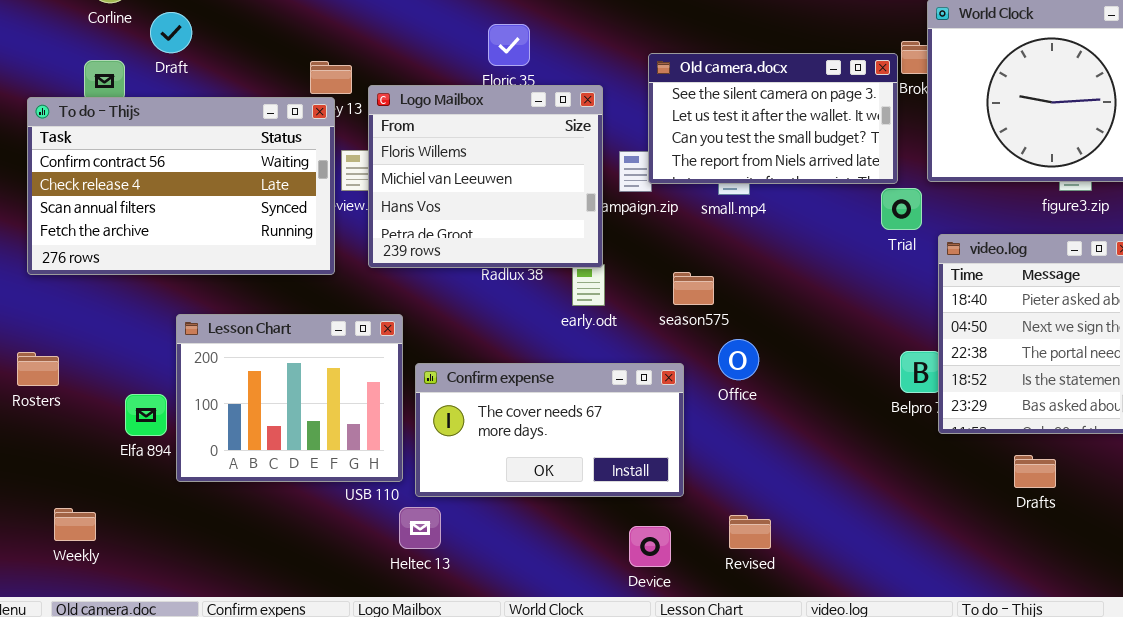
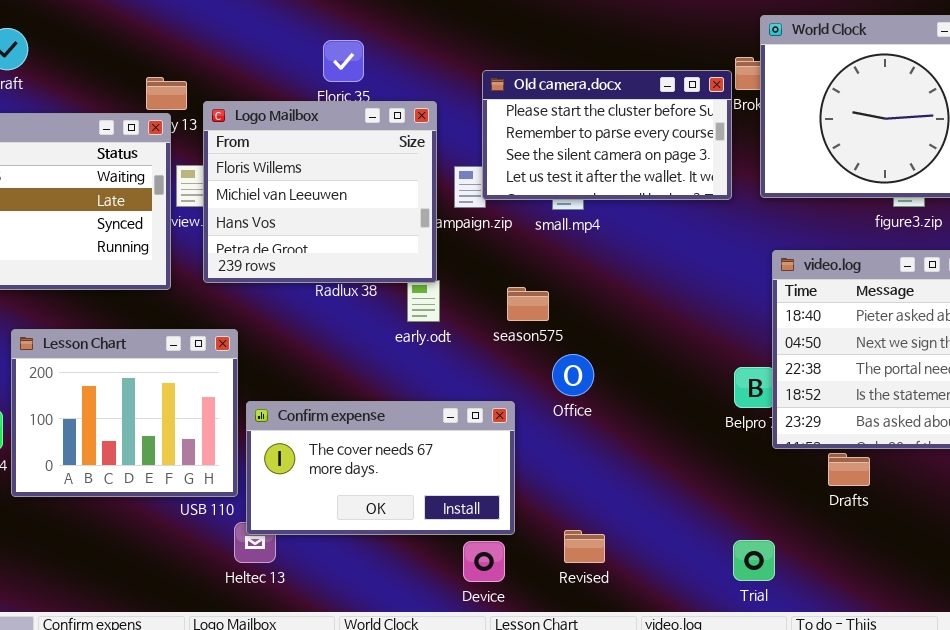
Old camera.docx: [648,53,898,184] -> [482,70,732,200], scrolled up 2 rows
Trial: [881,188,922,230] -> [733,540,775,581], moved
Confirm expense: [415,363,684,497] -> [246,401,515,535], moved
Drafts: [1014,455,1056,488] -> [828,453,870,486], moved

